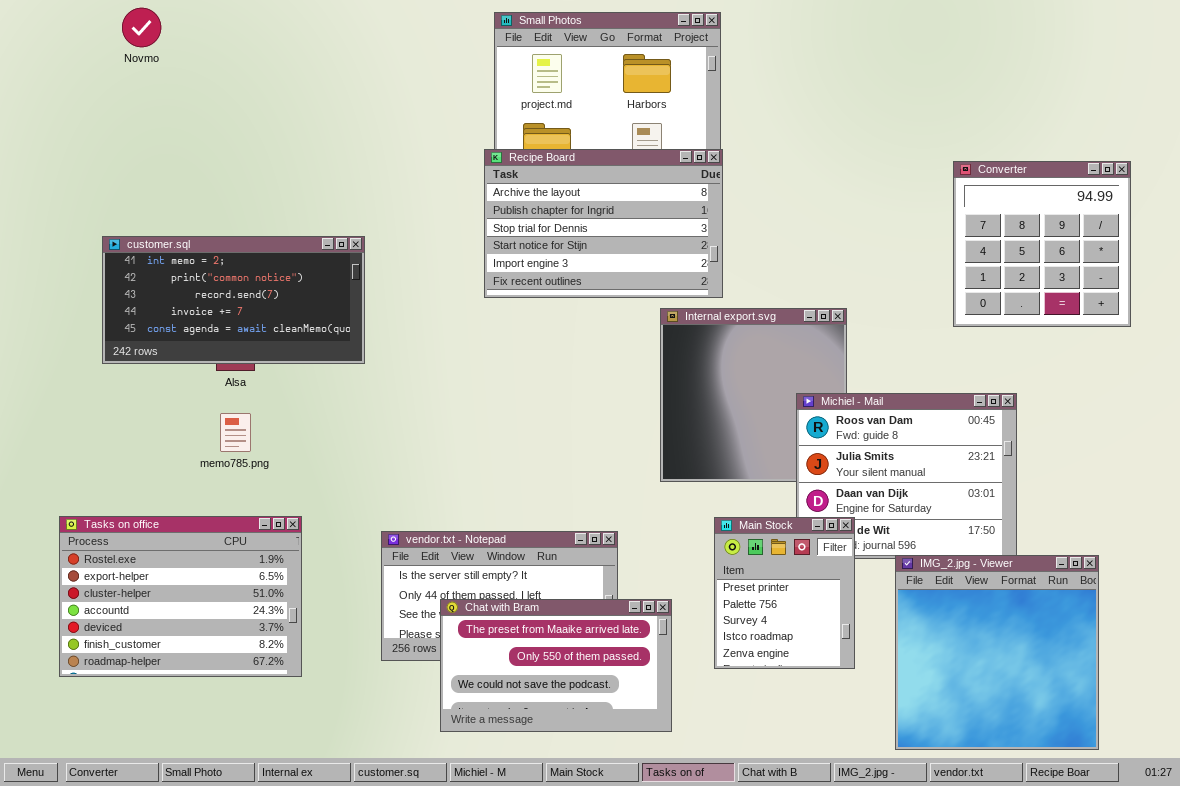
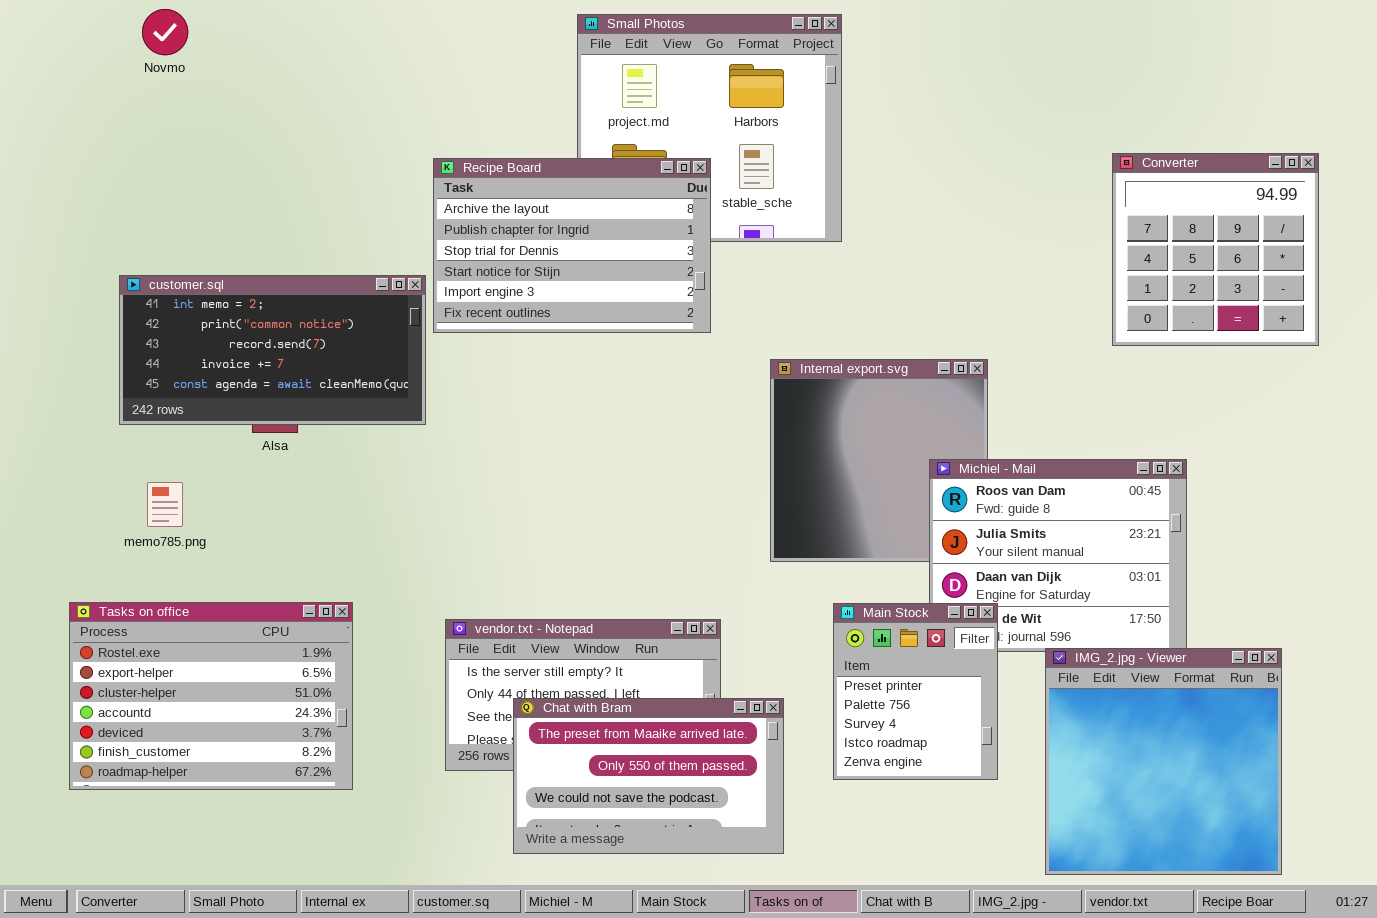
Recipe Board: [484,149,723,298] -> [433,158,711,333], moved
Converter: [953,161,1131,327] -> [1112,153,1319,346], moved
memo785.png: [220,413,251,452] -> [147,482,183,527], moved

